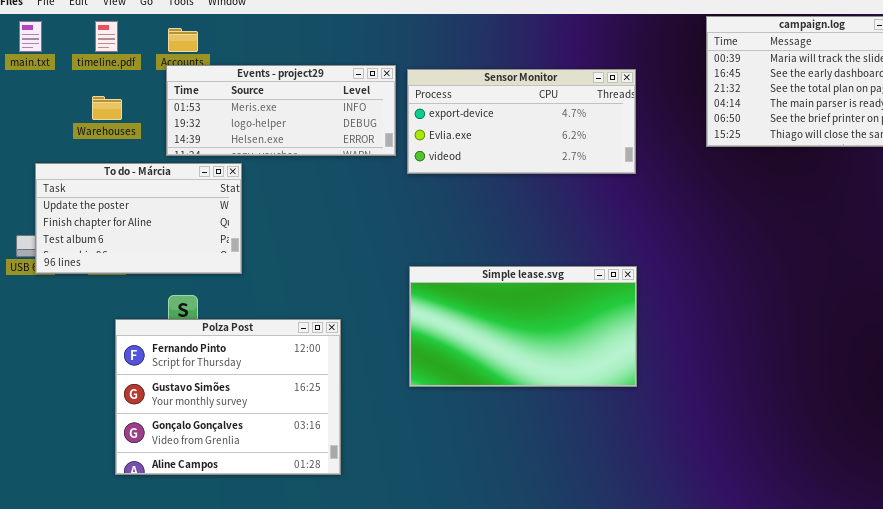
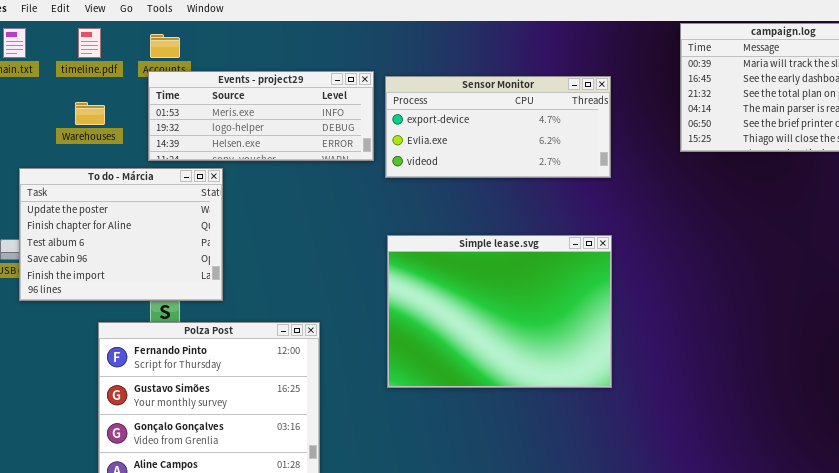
To do - Márcia: [35,163,242,274] -> [19,168,223,301], resized
Simple lease.svg: [409,266,637,387] -> [387,235,612,388], resized

